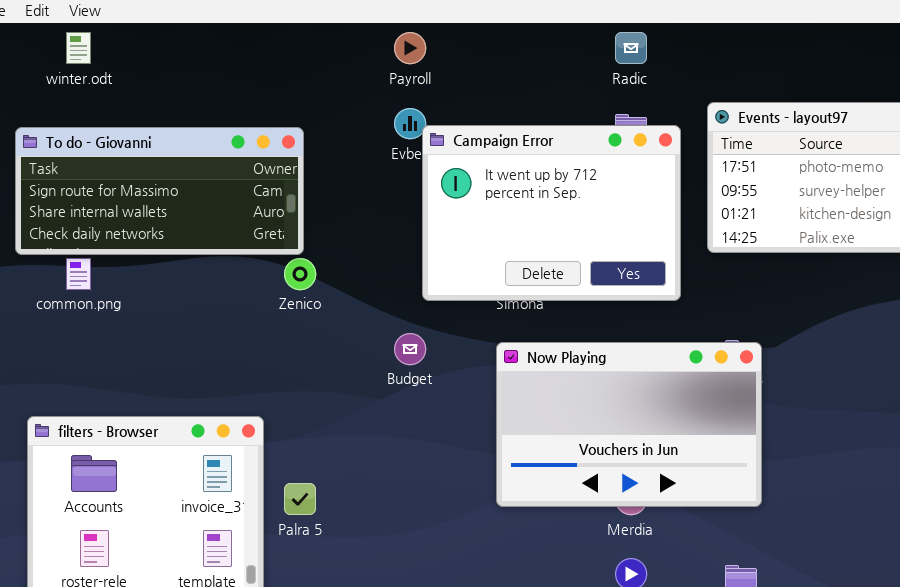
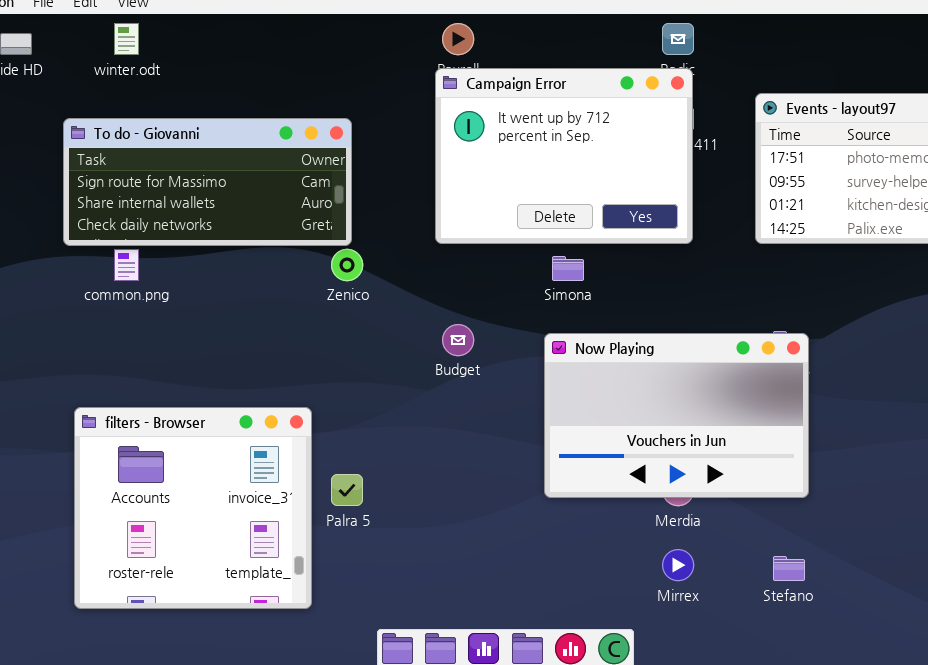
Campaign Error: [422,125,681,301] -> [435,68,693,244], moved

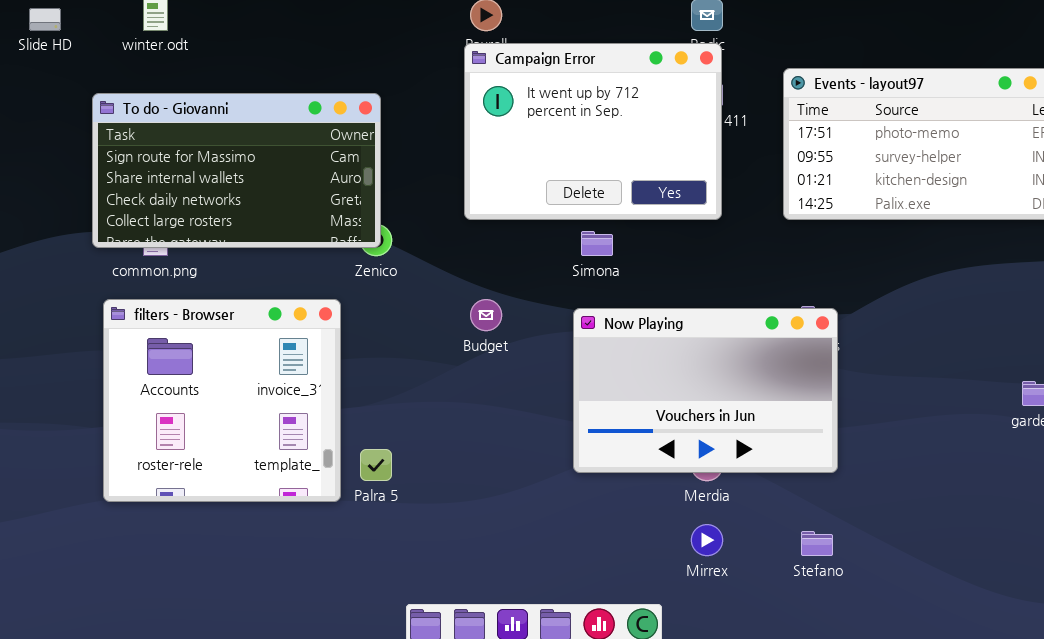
To do - Giovanni: [63,118,352,246] -> [92,93,381,248], resized
filters - Browser: [74,407,312,609] -> [103,299,341,502], moved

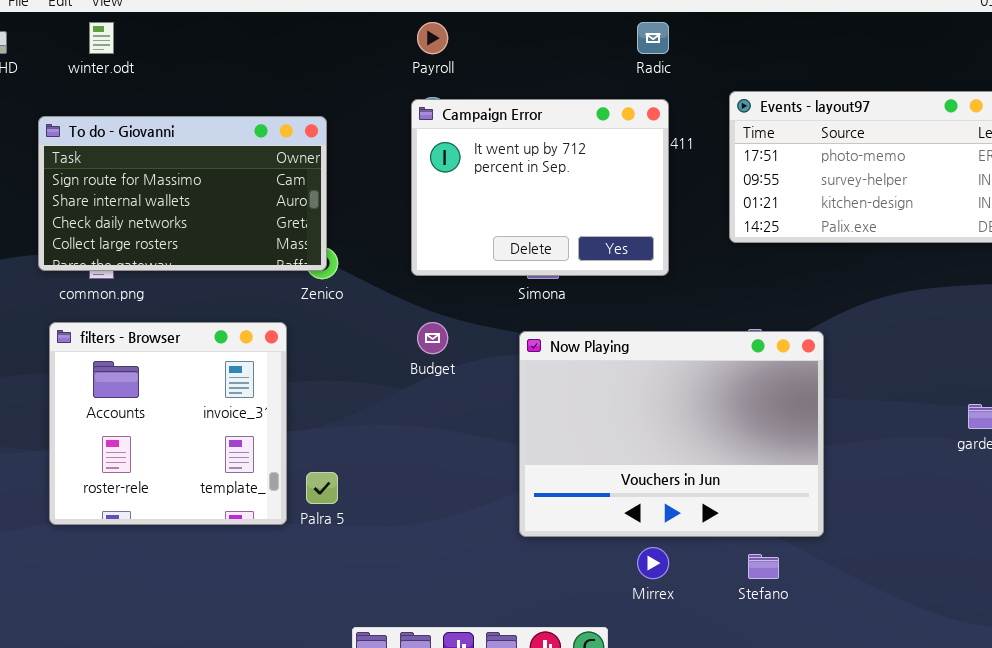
Campaign Error: [464,43,722,220] -> [411,99,669,276], moved
Now Playing: [573,308,838,473] -> [519,331,824,537], resized

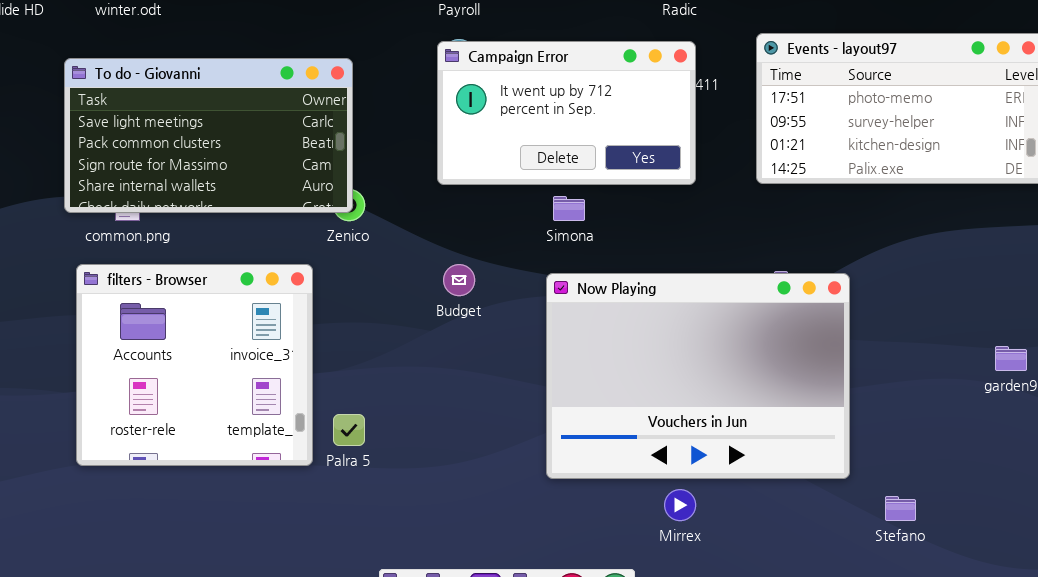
Campaign Error: [411,99,669,276] -> [437,41,696,185], resized
To do - Giovanni: [38,116,327,271] -> [64,58,353,213], scrolled up 2 rows
Stefano: [748,554,779,579] -> [885,496,916,521], moved

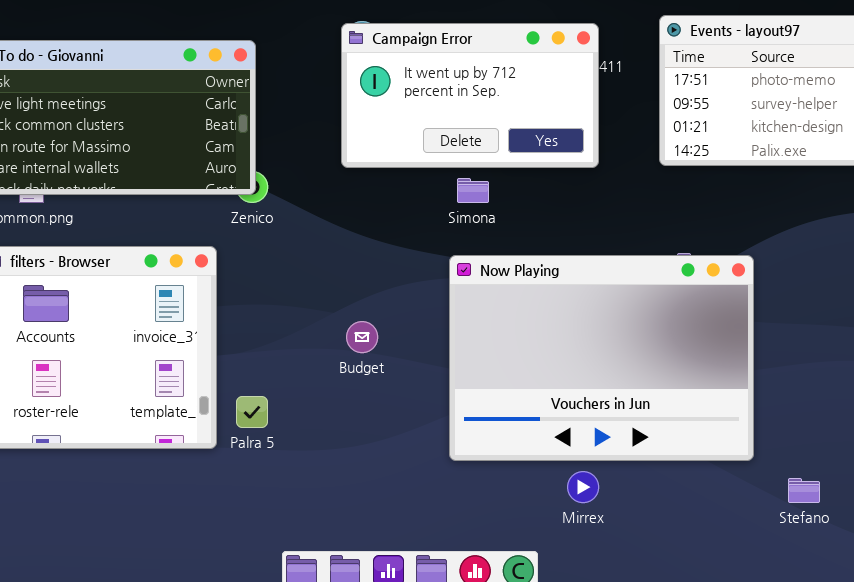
Budget: [443,264,475,296] -> [346,321,378,353], moved

